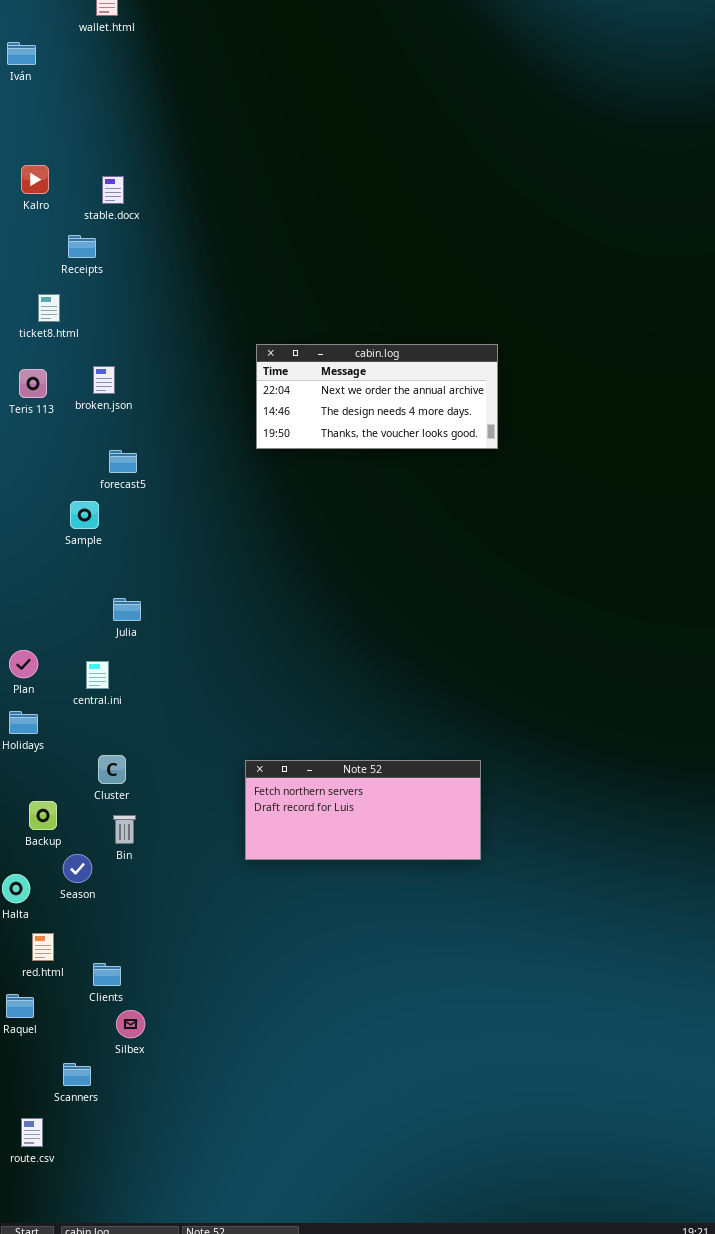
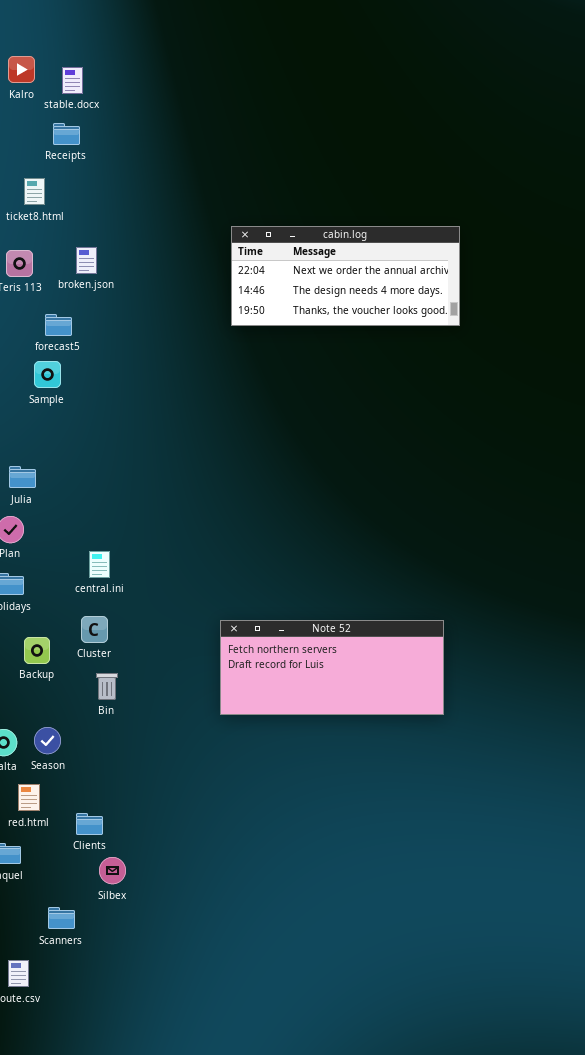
stable.docx: [102,176,124,204] -> [62,67,83,94], moved
forecast5: [109,450,137,473] -> [45,314,72,336], moved
Sample: [70,501,99,529] -> [34,361,61,388], moved
Julia: [113,598,141,621] -> [9,466,36,488], moved
central.ini: [86,661,109,689] -> [89,551,110,578], moved
Backup: [29,801,57,830] -> [24,637,50,664], moved
Season: [63,854,92,883] -> [34,727,61,754], moved

